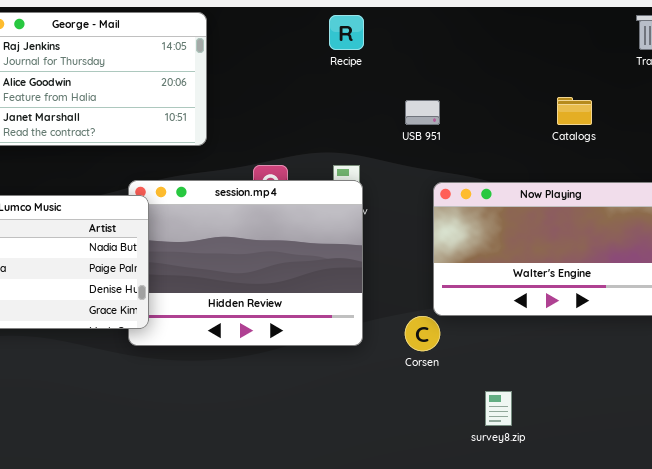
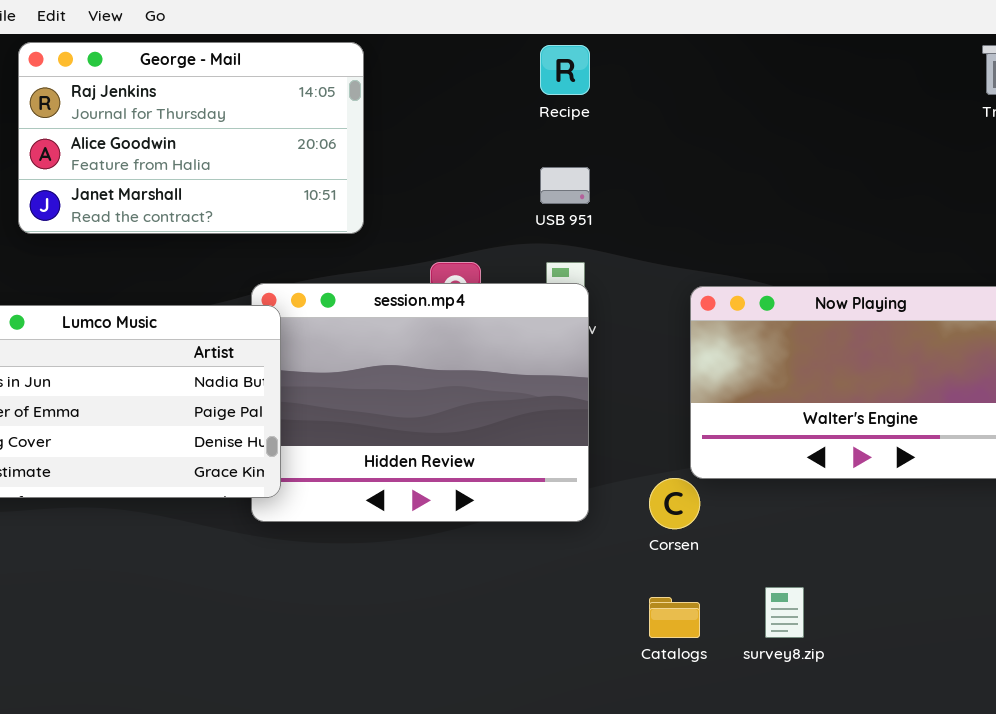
Catalogs: [557,97,592,125] -> [649,597,700,638], moved
USB 951: [405,100,440,125] -> [540,167,590,204], moved

